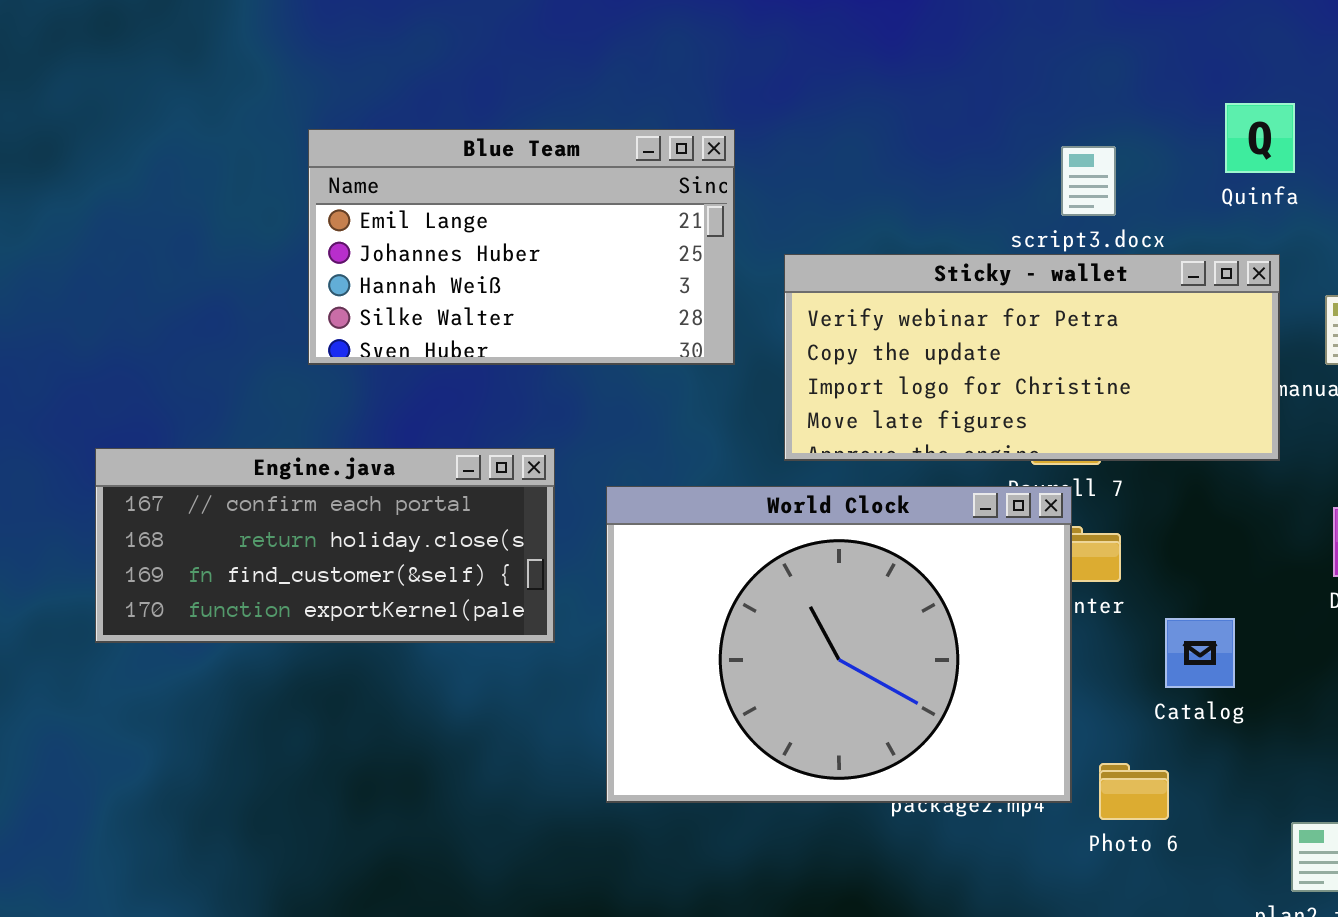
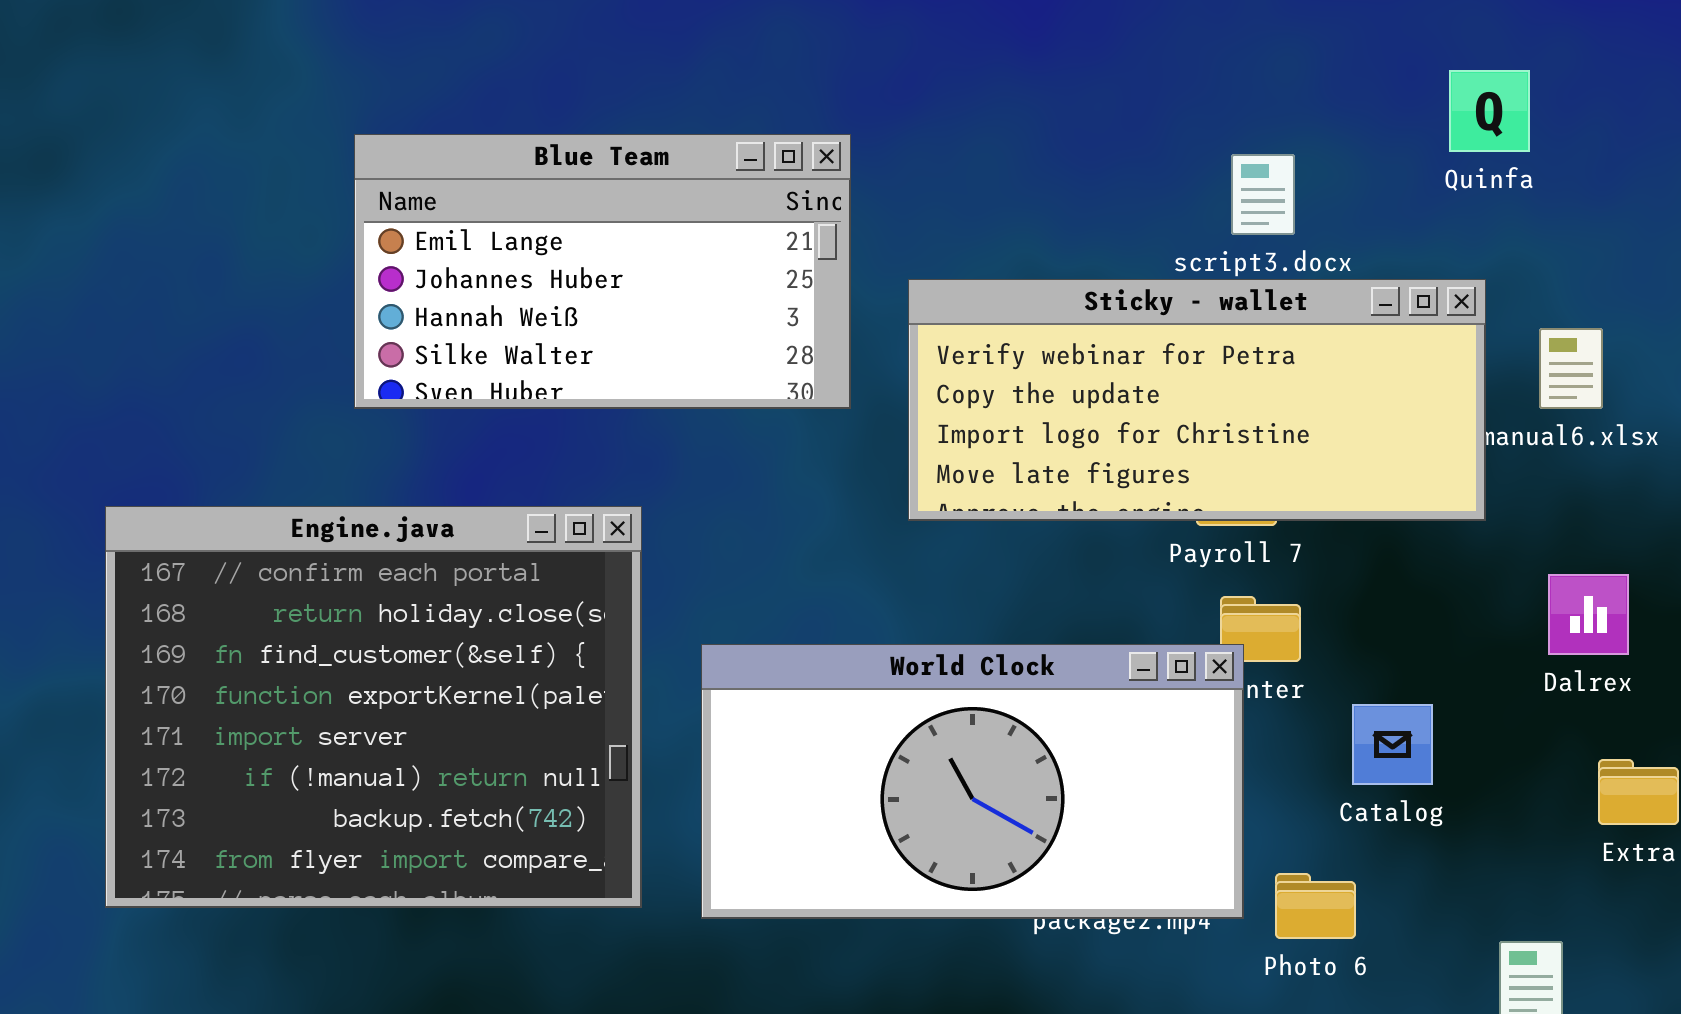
Quinfa: [1225,103,1295,173] -> [1449,70,1530,152], moved
Engine.java: [95,448,555,643] -> [105,506,642,908], resized
World Clock: [606,486,1072,803] -> [701,644,1244,919], resized

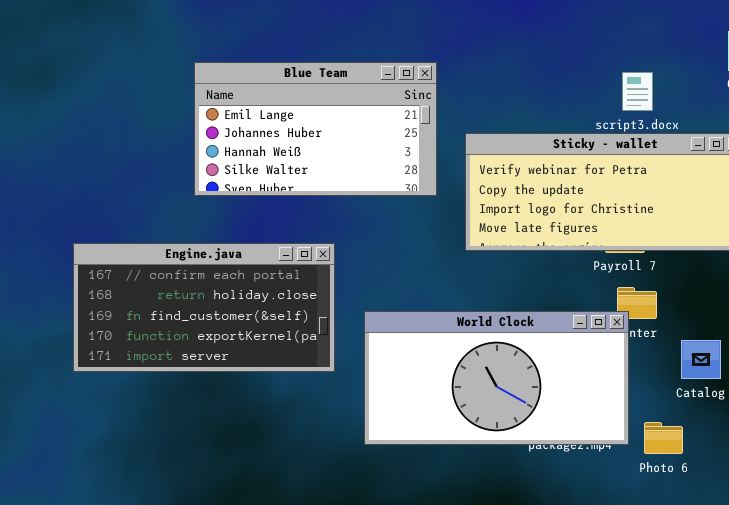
Engine.java: [105,506,642,908] -> [73,243,335,372], resized

